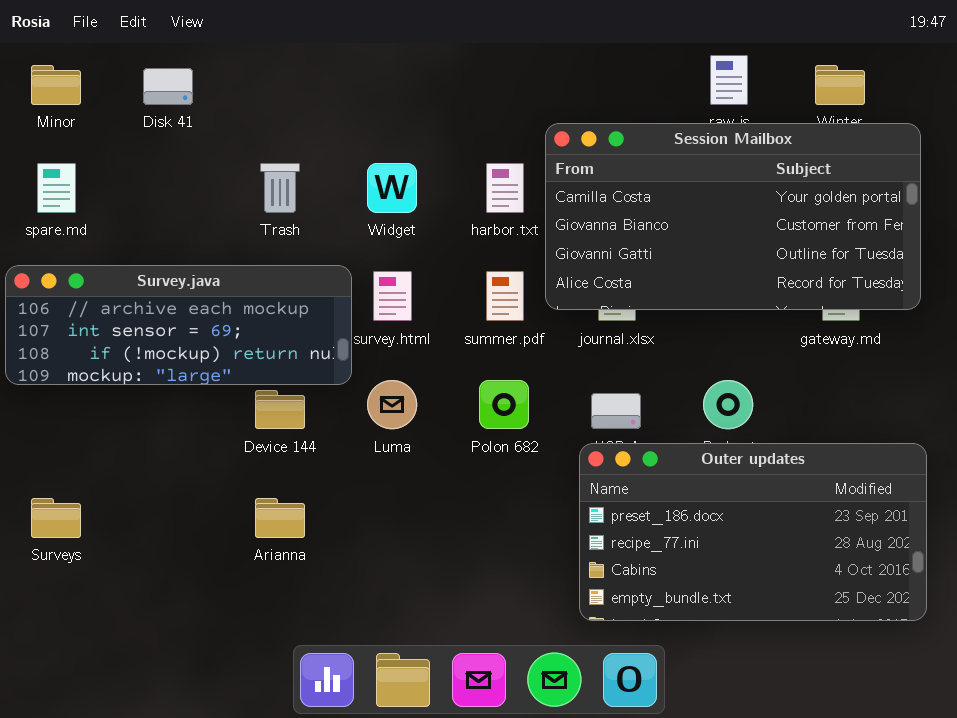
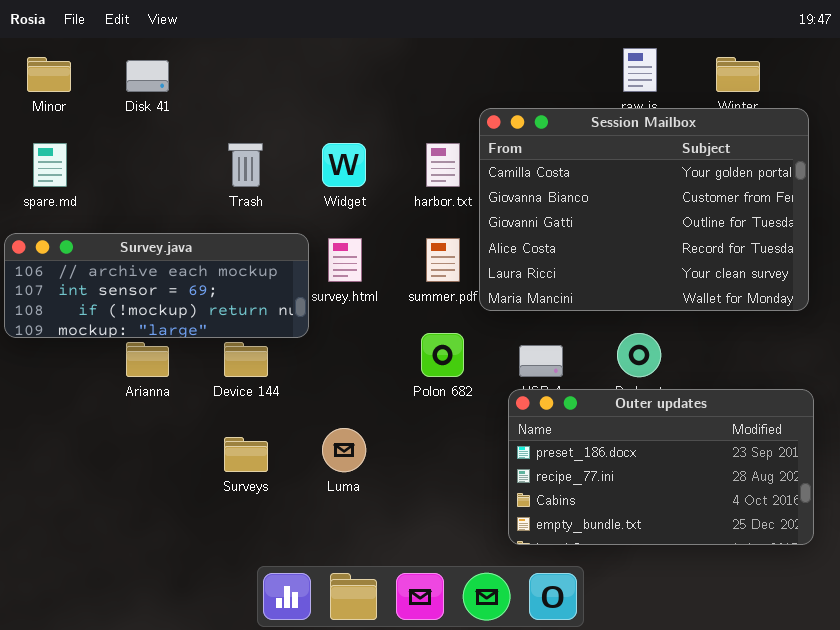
Session Mailbox: [545,123,921,310] -> [479,108,809,311], resized
Luma: [367,380,417,429] -> [322,428,366,472], moved
Surveys: [31,498,81,538] -> [224,437,268,472], moved
Arianna: [255,498,305,538] -> [126,342,169,377], moved

